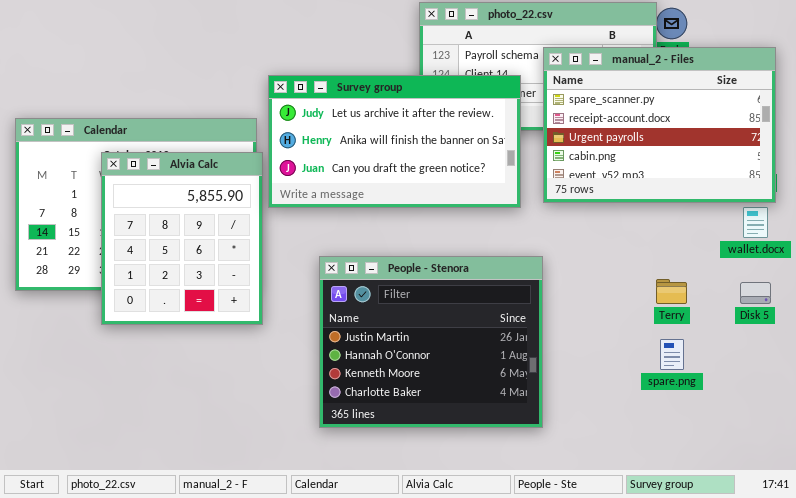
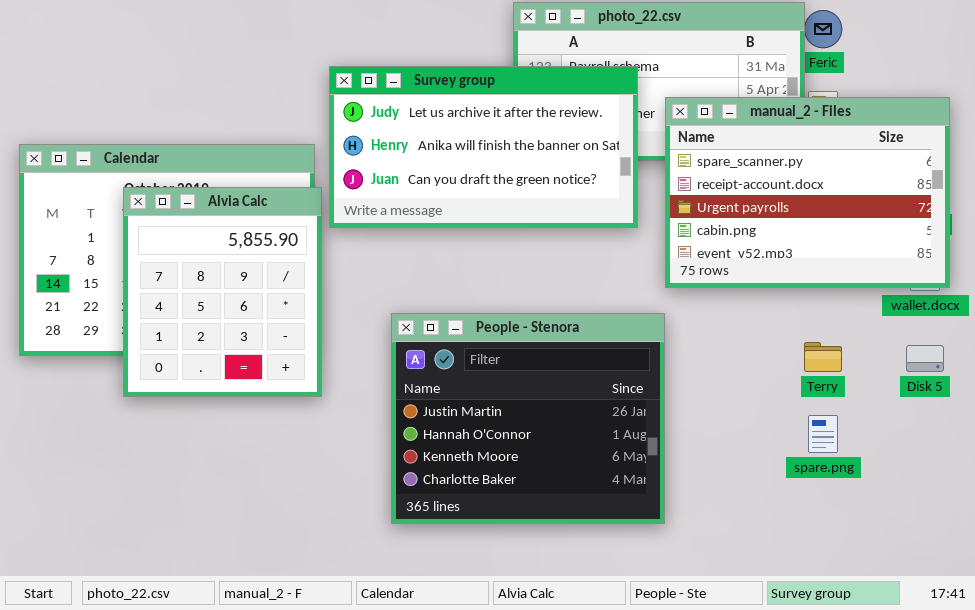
manual_2 - Files: [543,47,776,203] -> [665,97,950,288], moved
Survey group: [268,75,521,208] -> [329,66,638,228], moved

